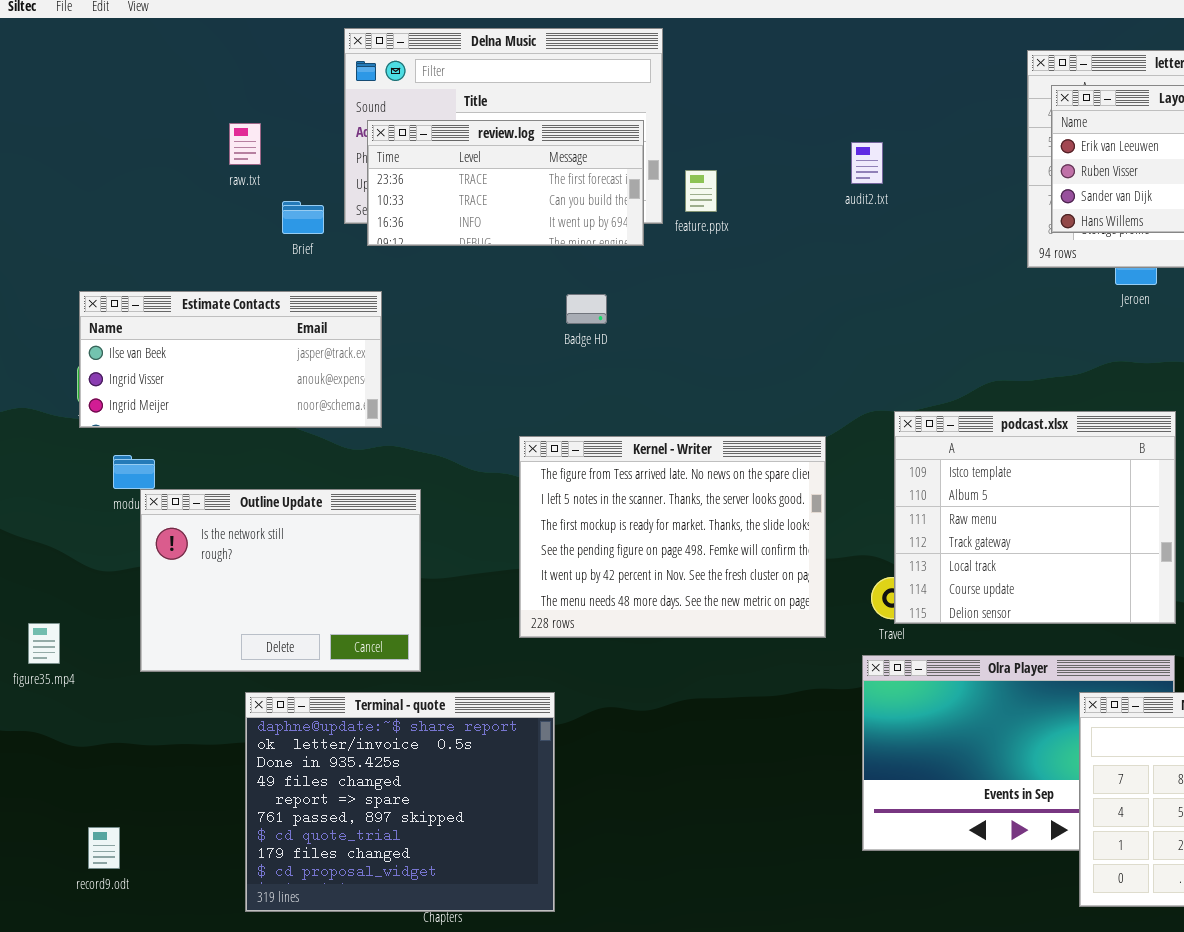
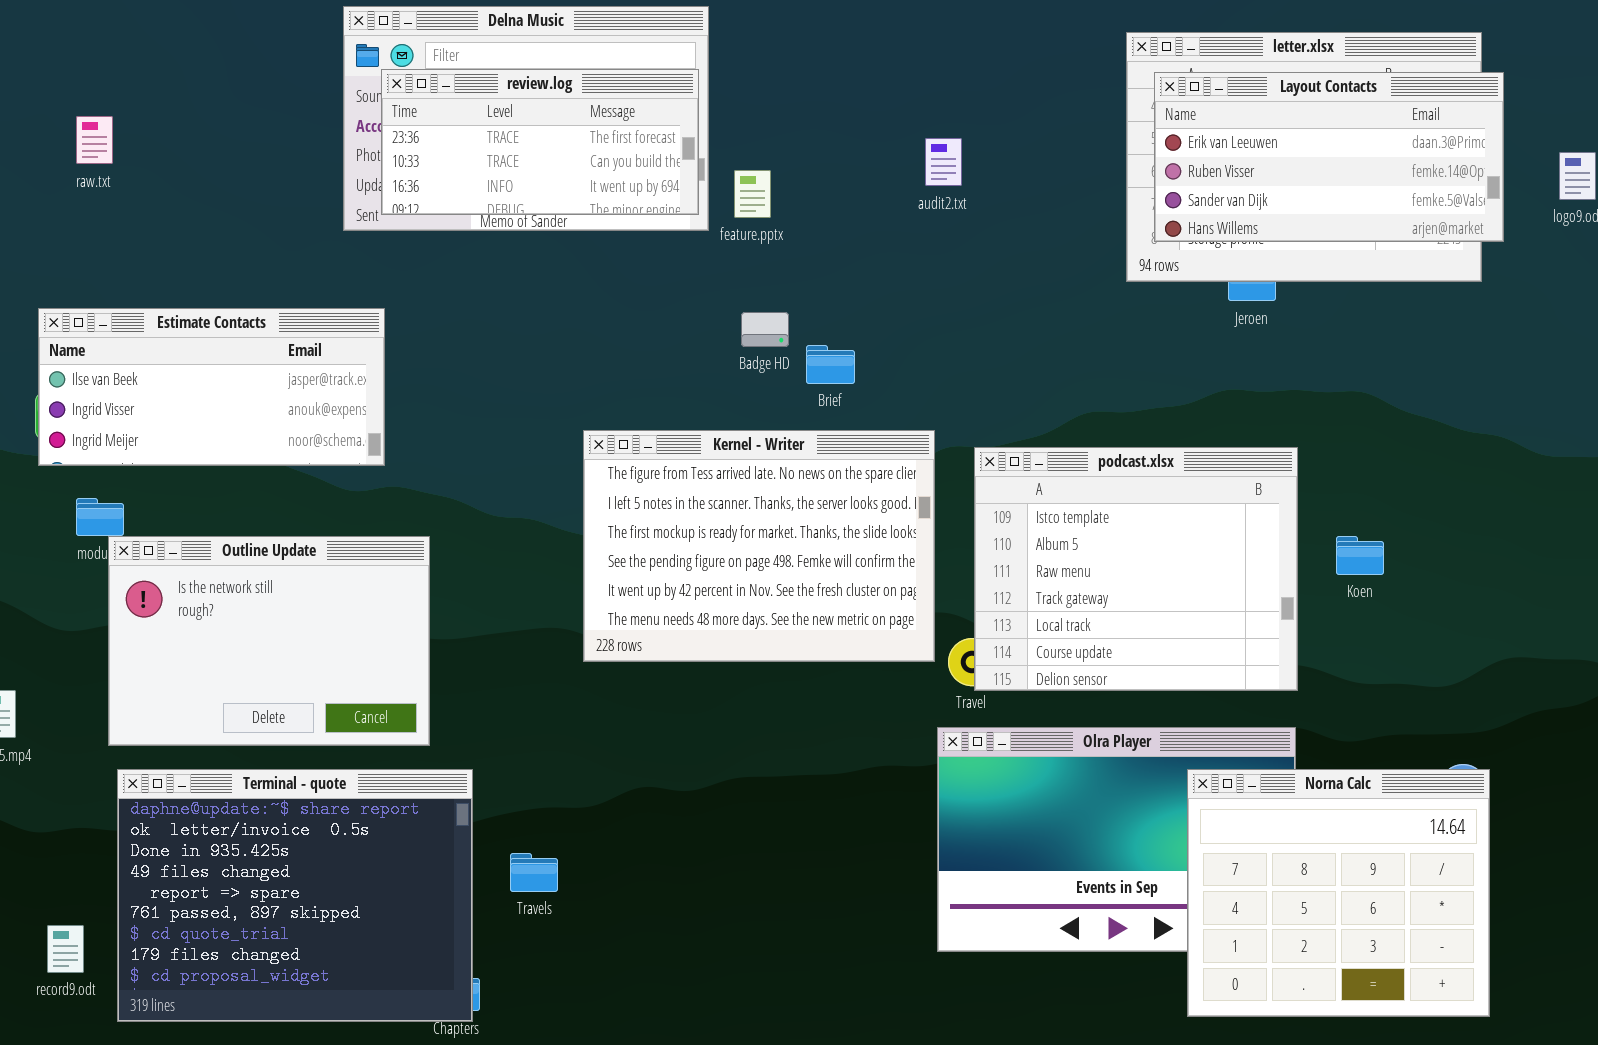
review.log: [367,120,644,246] -> [381,69,699,215], moved
raw.txt: [229,123,261,165] -> [76,116,113,164], moved
Brief: [282,201,324,234] -> [806,345,855,384], moved
Badge HD: [566,294,607,324] -> [741,312,789,347], moved
Kernel - Writer: [519,436,826,638] -> [583,430,935,662], moved
Terminal - quote: [245,692,555,912] -> [117,769,473,1022], moved

